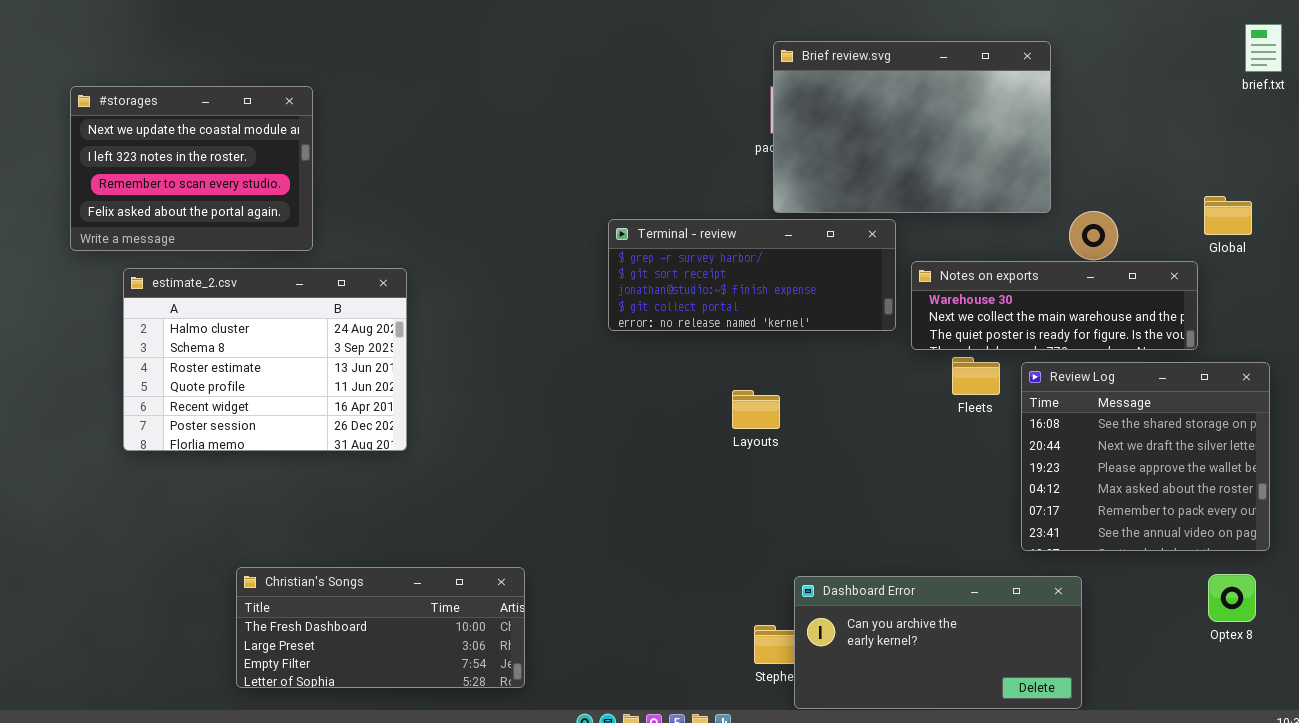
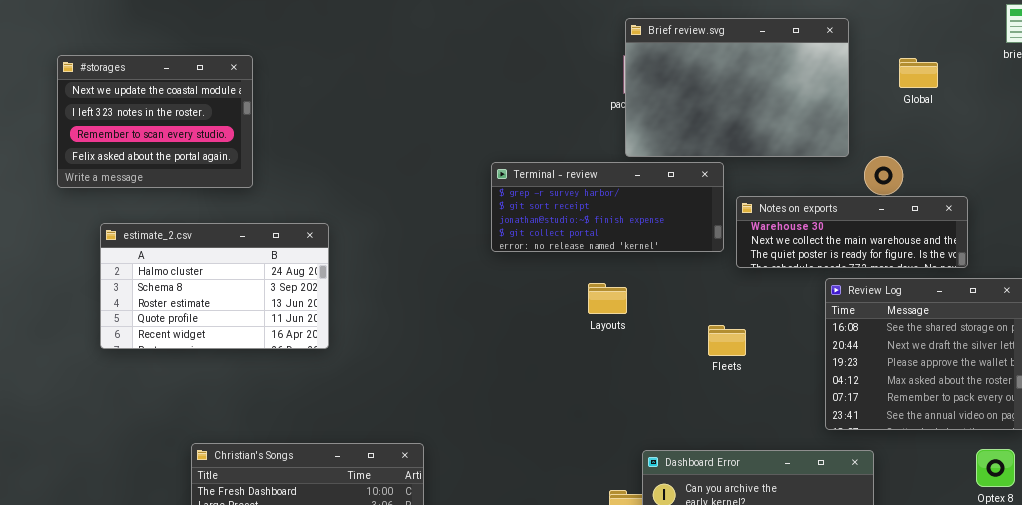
Global: [1204,196,1252,235] -> [899,58,938,88], moved
estimate_2.csv: [123,268,407,451] -> [100,223,329,349], resized
Fleets: [952,357,1000,395] -> [708,325,746,356], moved
Layouts: [732,390,780,429] -> [588,283,627,314], moved

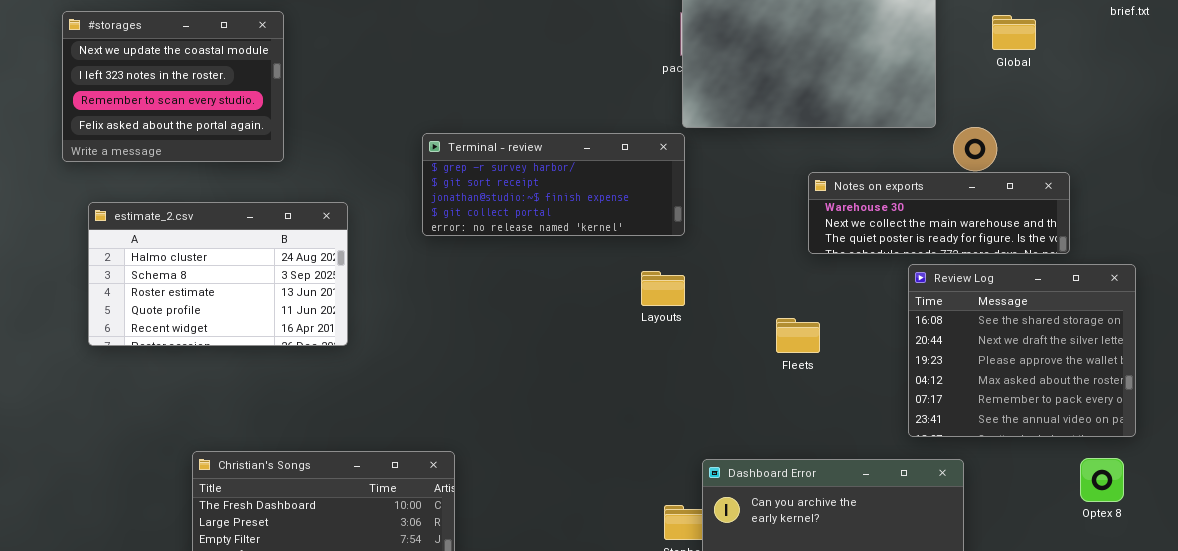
#storages: [57,55,253,188] -> [62,11,284,162], moved
Terminal - review: [491,162,724,252] -> [422,133,685,236], moved

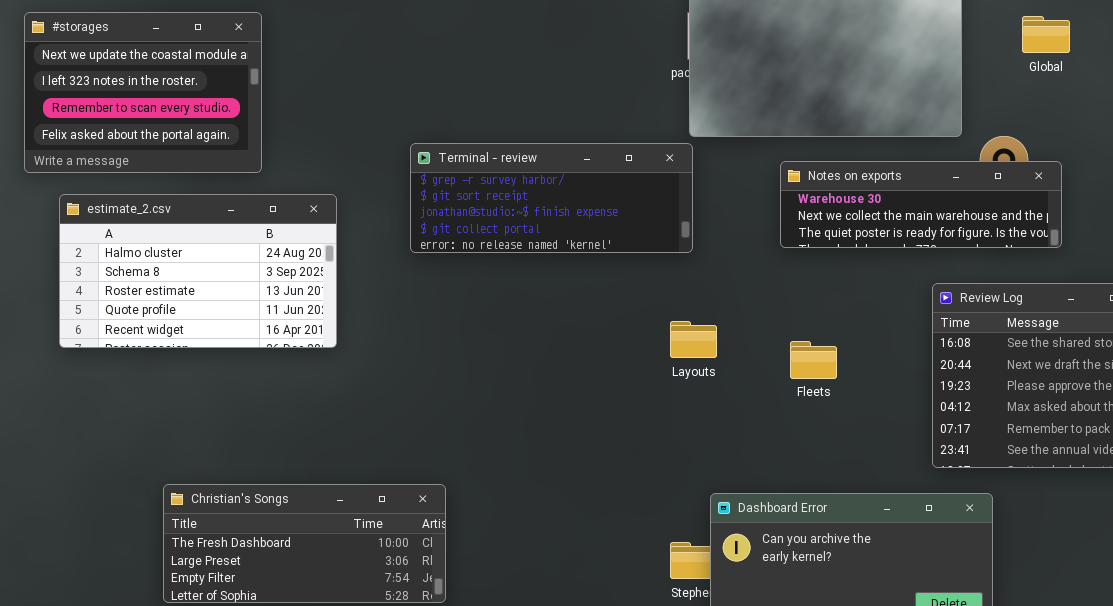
Notes on exports: [808,172,1070,254] -> [780,161,1062,248], moved
estimate_2.csv: [88,202,348,346] -> [59,194,337,348], moved
Layouts: [641,271,685,306] -> [670,321,717,358], moved

